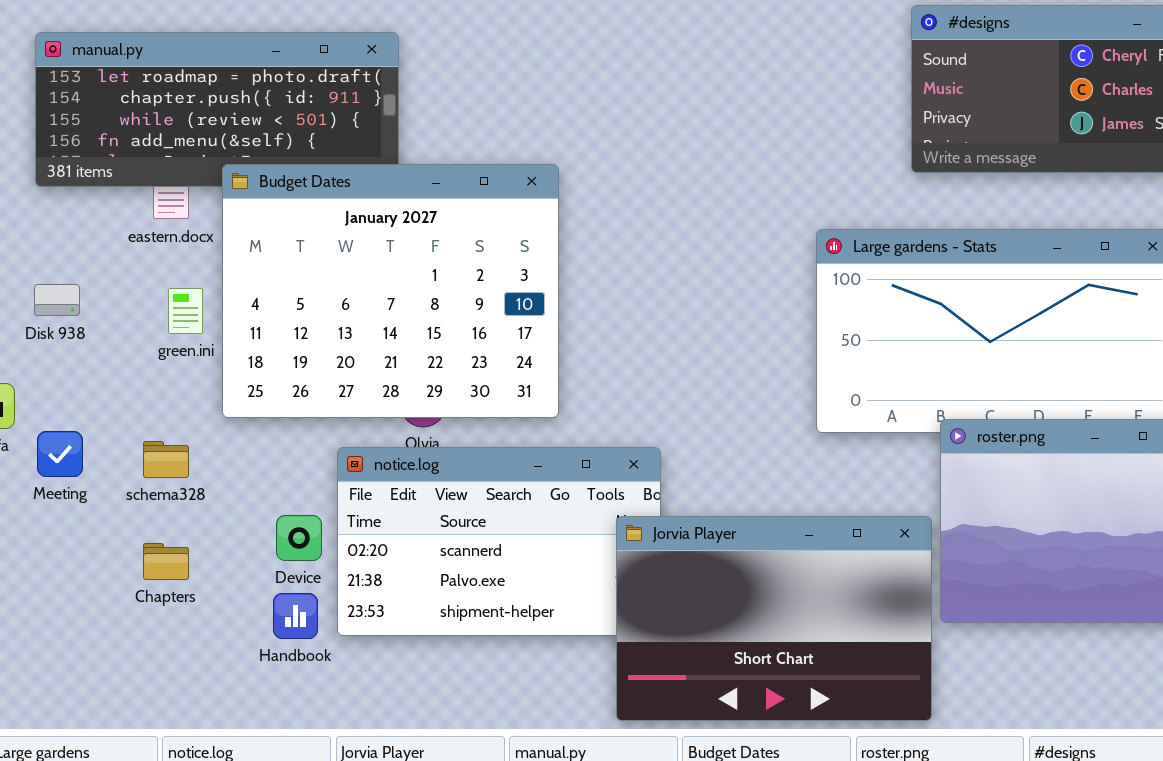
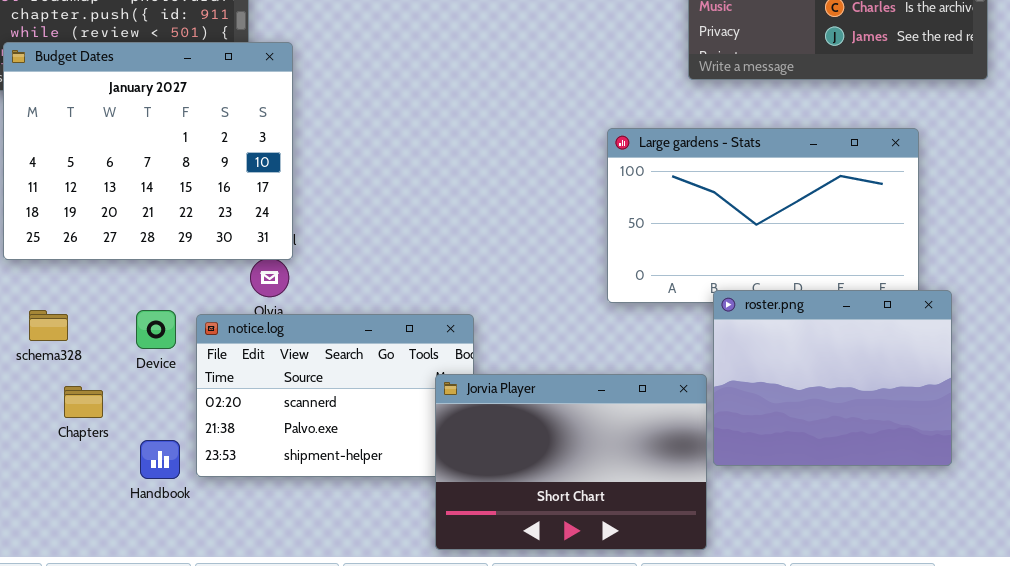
Budget Dates: [222,164,559,418] -> [3,42,293,260], moved
Device: [276,515,322,561] -> [136,310,176,349], moved
Chapters: [143,543,189,580] -> [64,386,103,418], moved

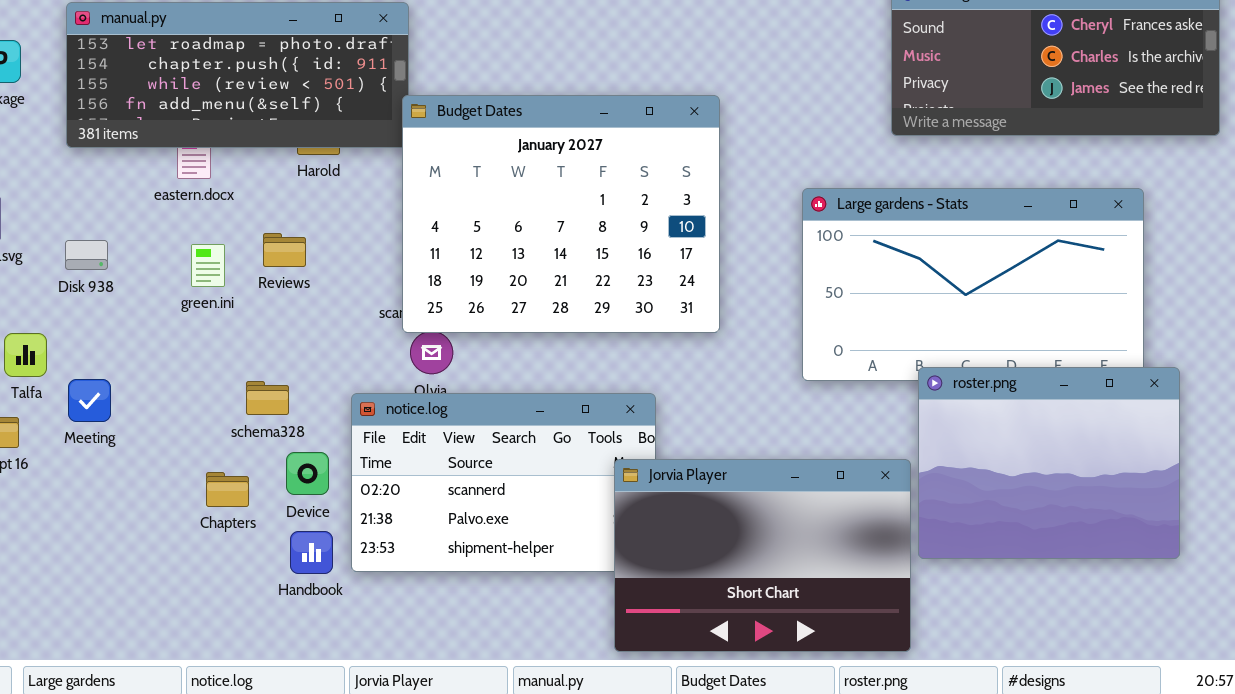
Budget Dates: [3,42,293,260] -> [402,95,720,333], moved
schema328: [29,310,68,341] -> [246,381,289,415], moved
Device: [136,310,176,349] -> [286,452,329,495], moved

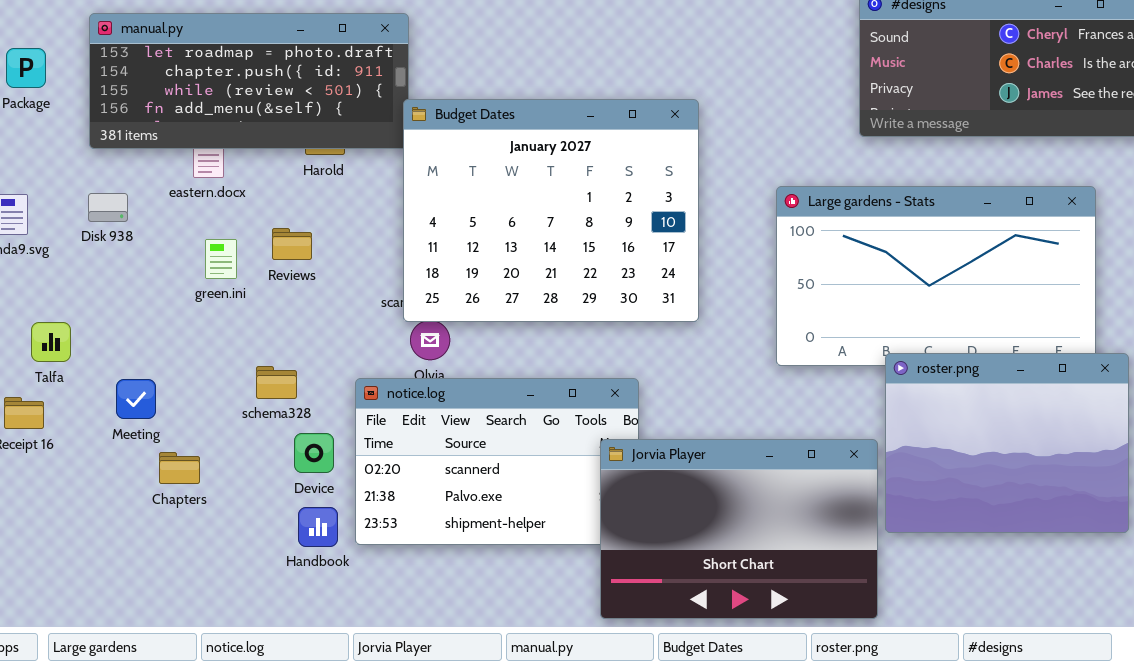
Disk 938: [65,240,108,270] -> [88,193,128,222], moved
Meeting: [68,379,111,422] -> [116,379,156,419], moved
Chapters: [206,472,249,507] -> [159,452,200,484], moved

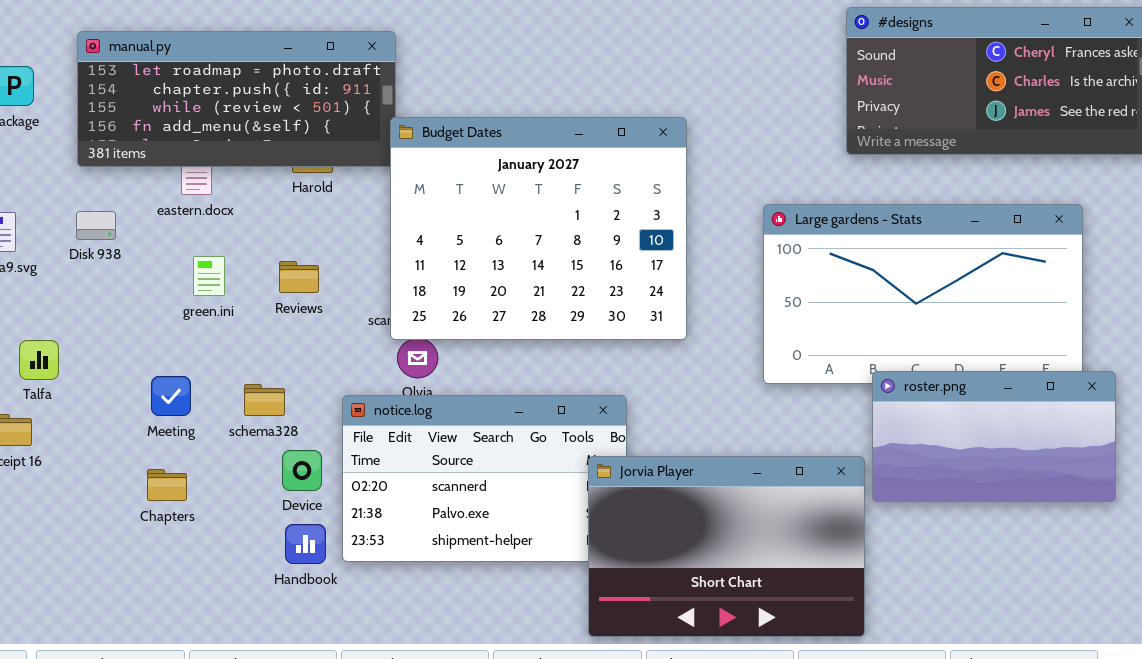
Reviews: [272,228,312,260] -> [279,261,319,293], moved
roster.png: [885,353,1129,533] -> [872,371,1116,502], resized
Meeting: [116,379,156,419] -> [151,376,191,416], moved

